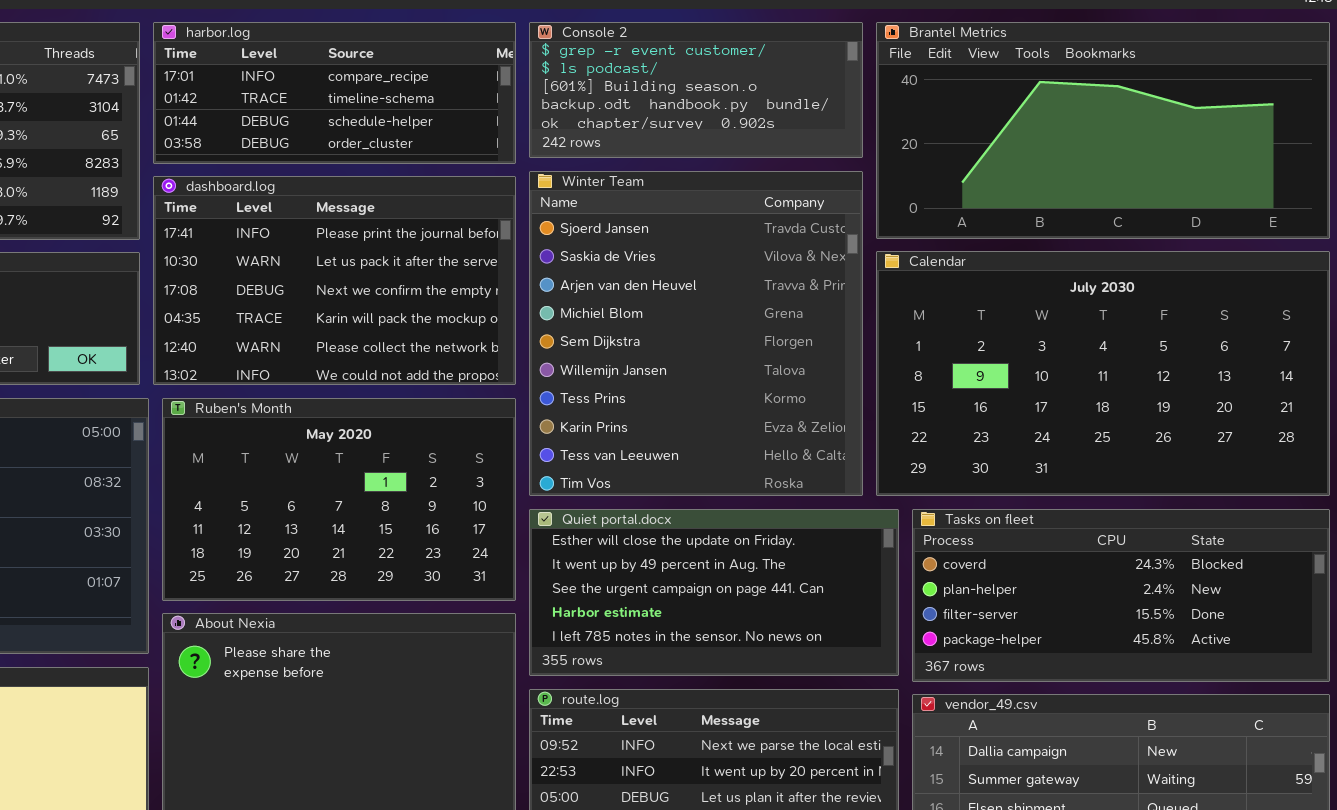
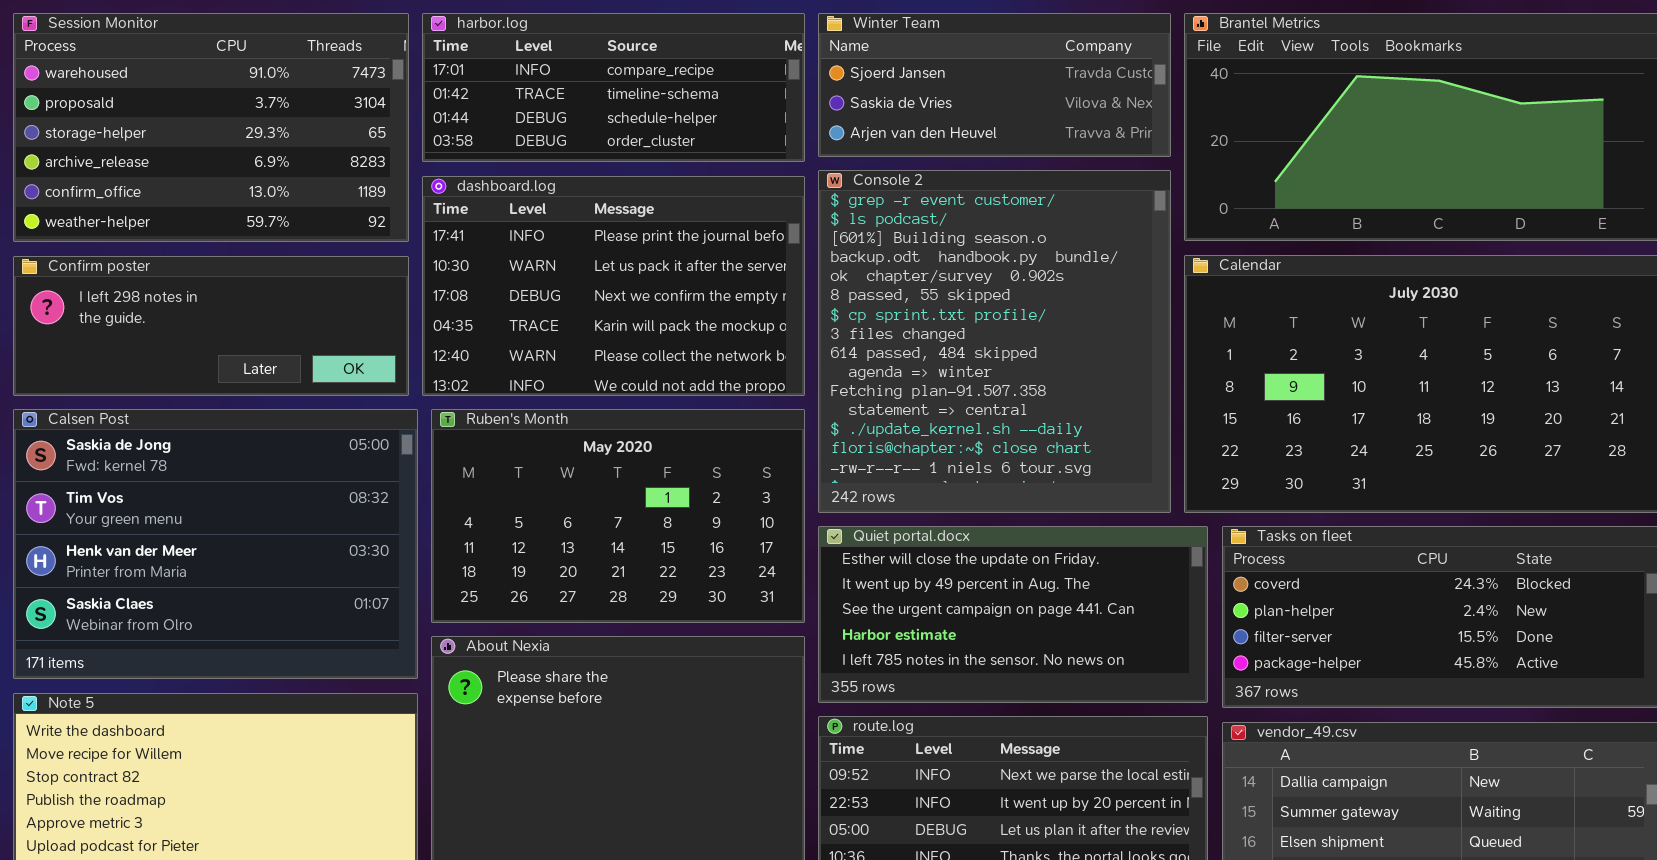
Console 2: [529,22,863,158] -> [818,170,1171,513], moved, resized
Winter Team: [529,171,863,496] -> [818,13,1171,157], moved, resized

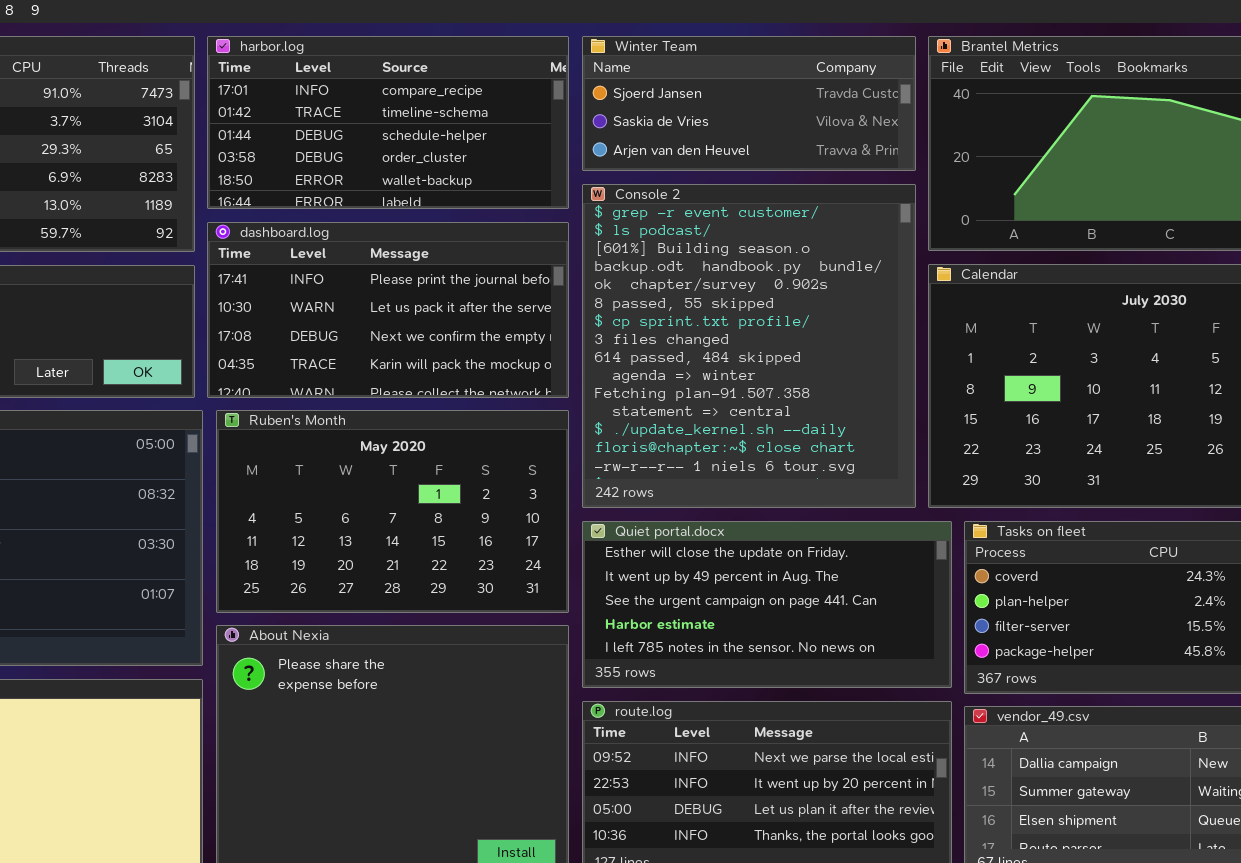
harbor.log: [422,13,805,162] -> [207,36,569,209], resized
dashboard.log: [422,176,805,396] -> [207,222,569,398], resized

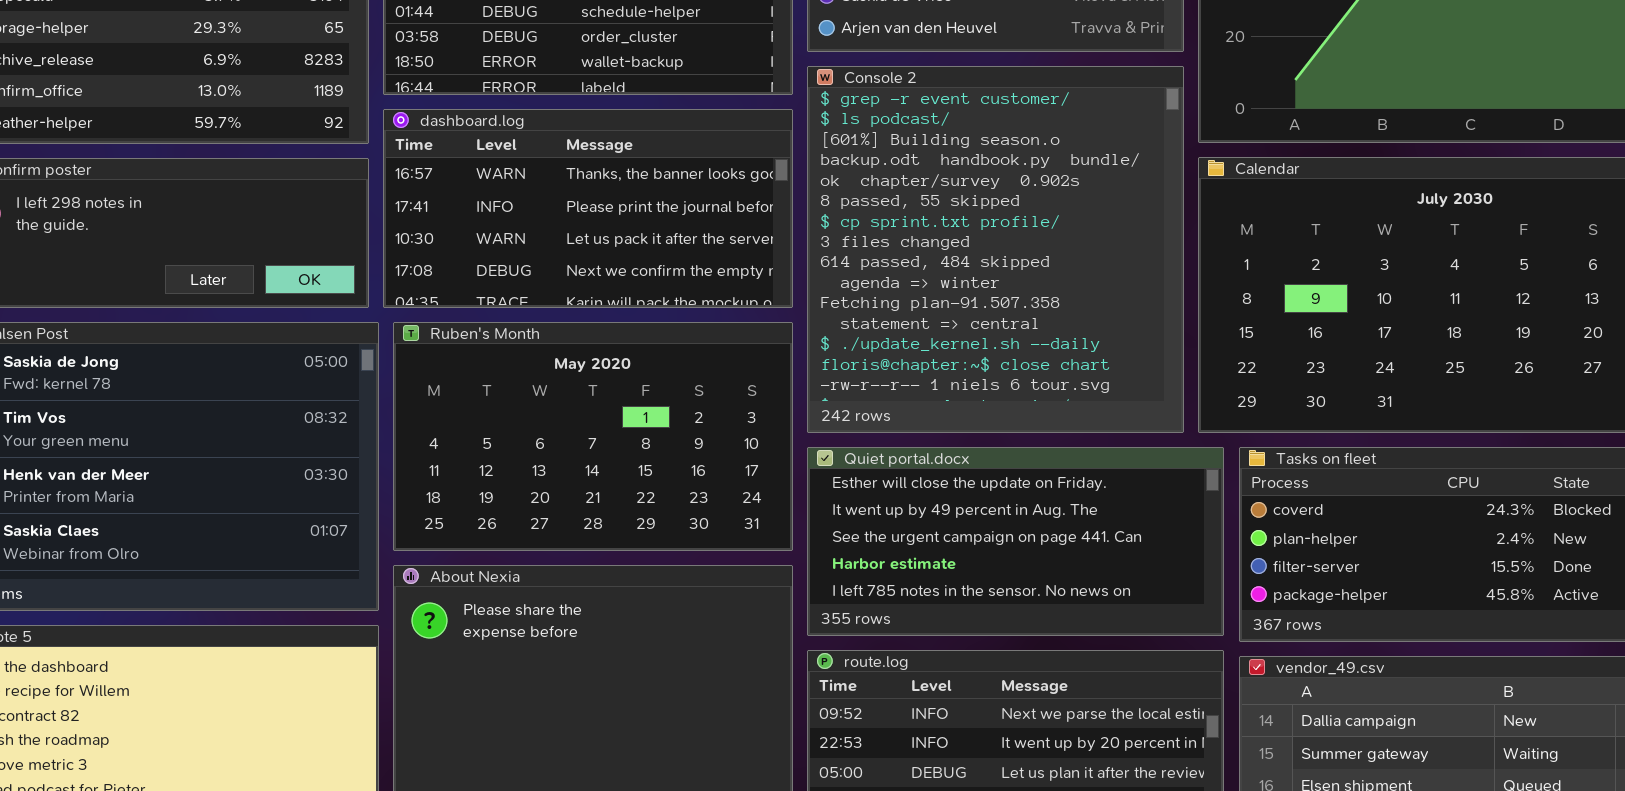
dashboard.log: [207,222,569,398] -> [383,109,793,308], scrolled up 1 row

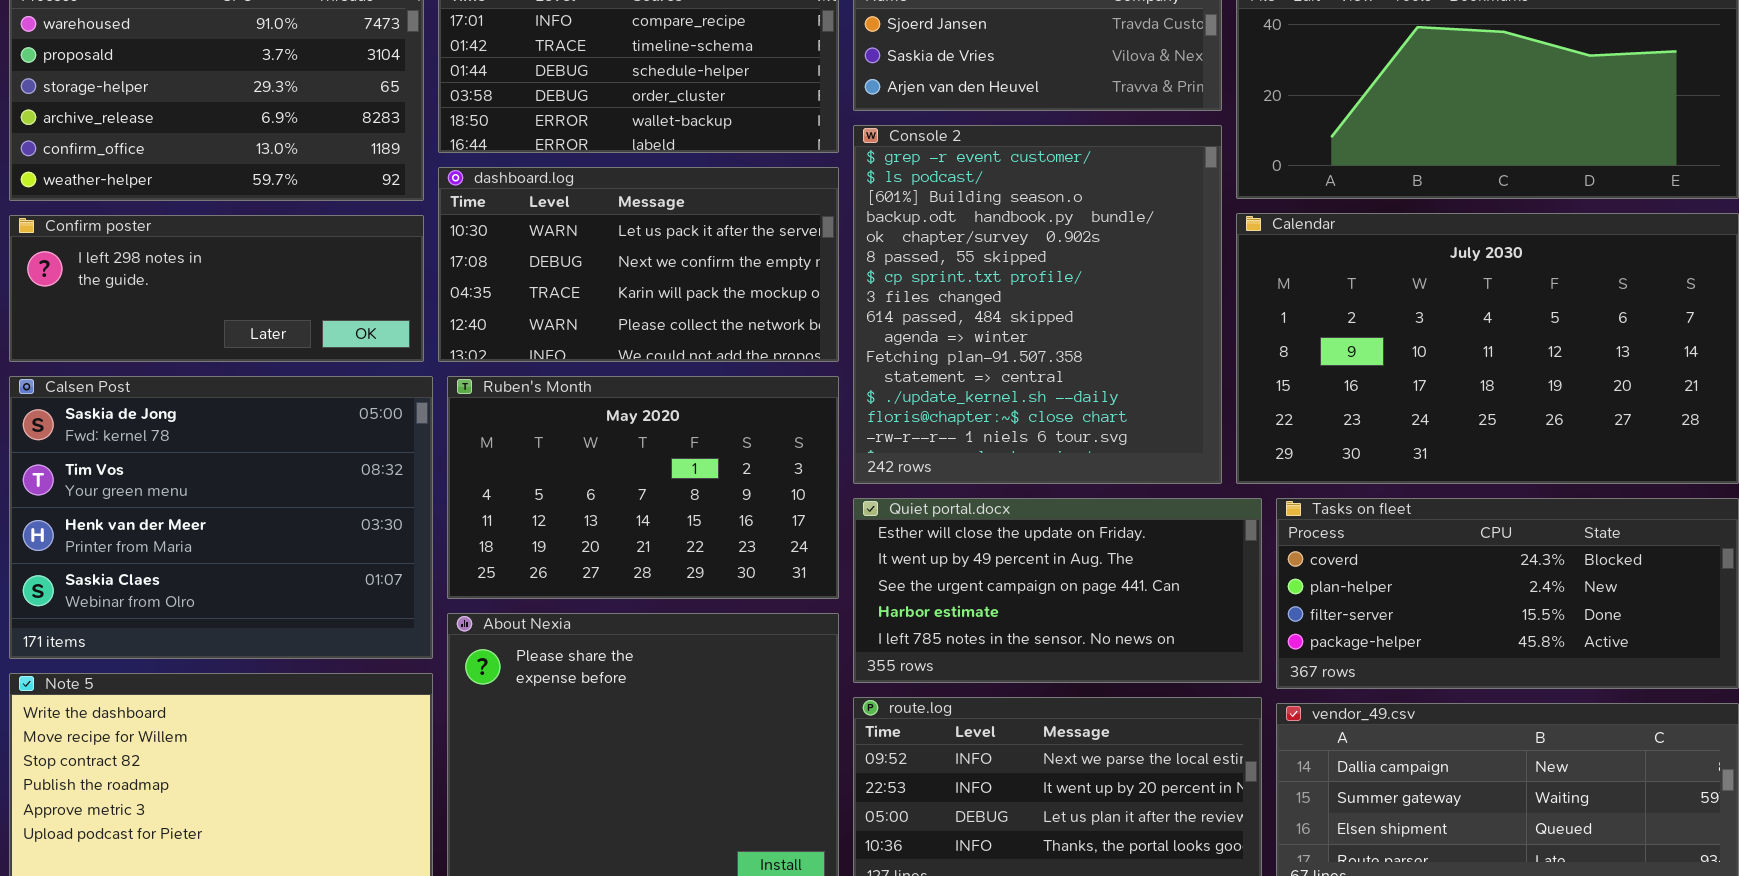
dashboard.log: [383,109,793,308] -> [438,167,839,362], scrolled down 2 rows

